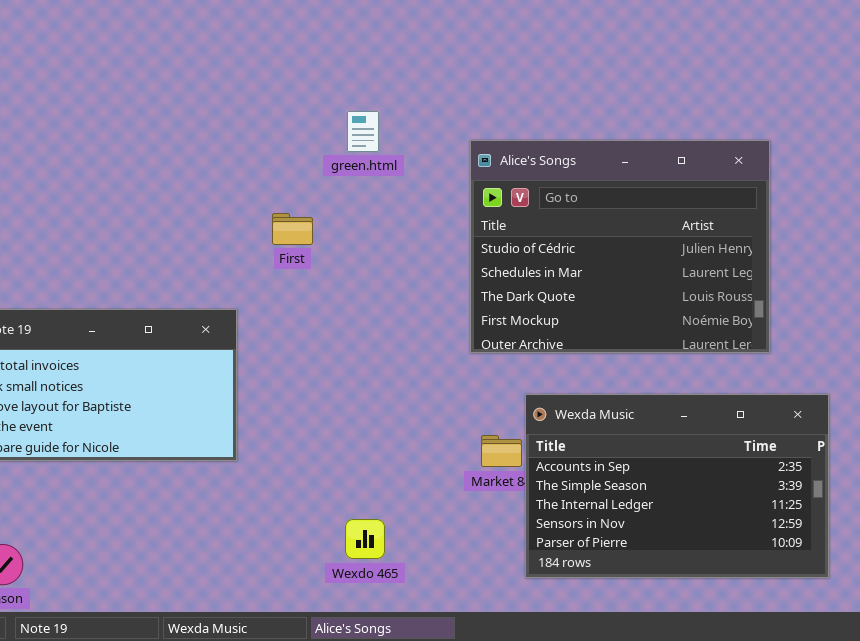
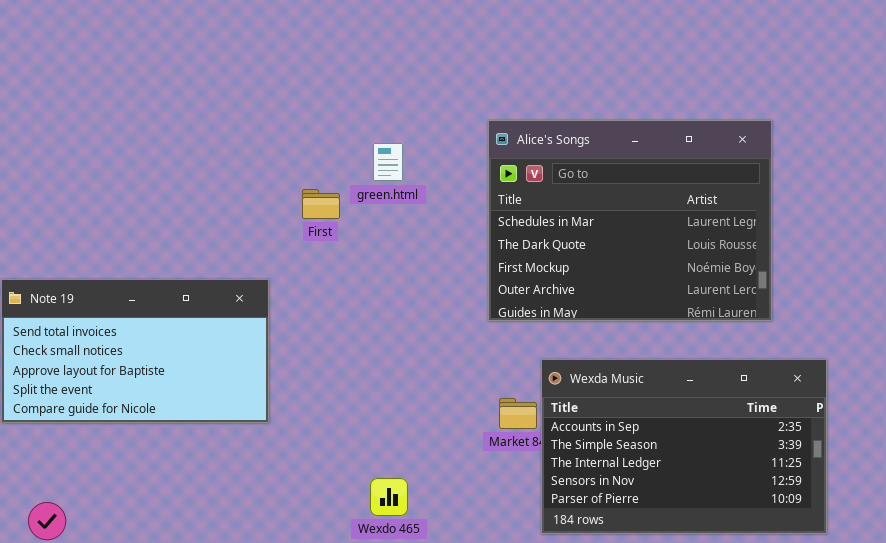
green.html: [347,111,379,152] -> [373,143,403,181], moved
Alice's Songs: [470,140,770,353] -> [488,120,772,321], scrolled down 1 row

